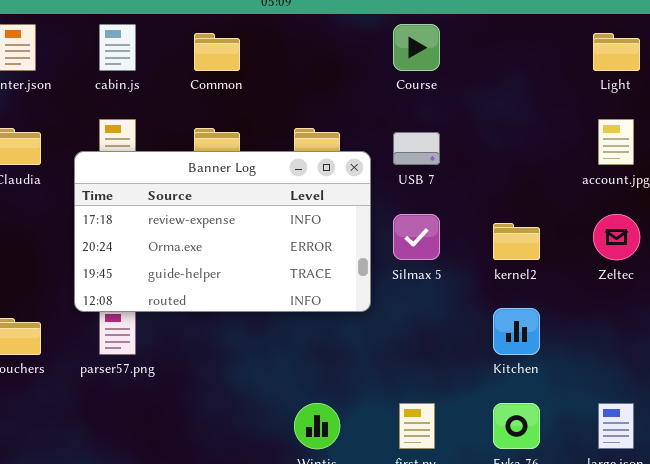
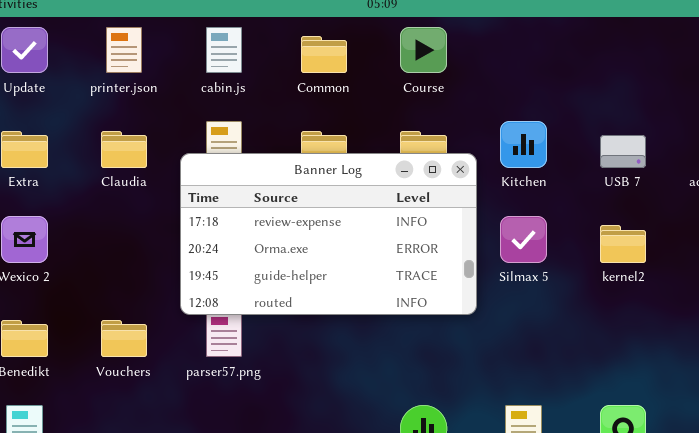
Course: [393,24,440,71] -> [400,27,447,73], moved
USB 7: [393,132,440,165] -> [600,135,646,168], moved
Kitchen: [493,308,540,355] -> [500,121,547,168], moved

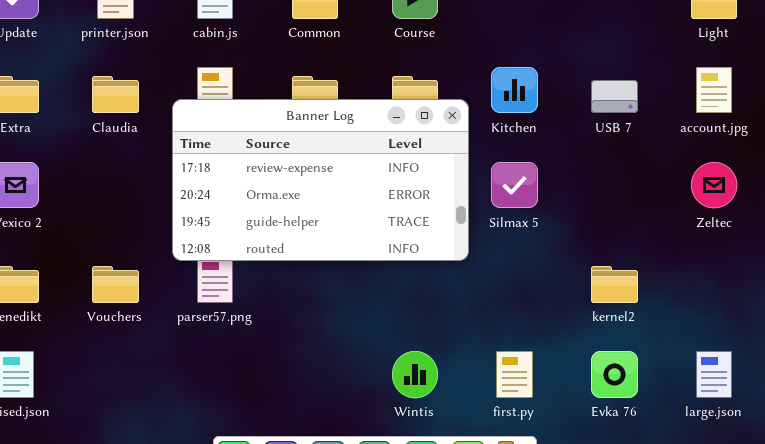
kernel2: [600,225,646,263] -> [591,266,638,303], moved

